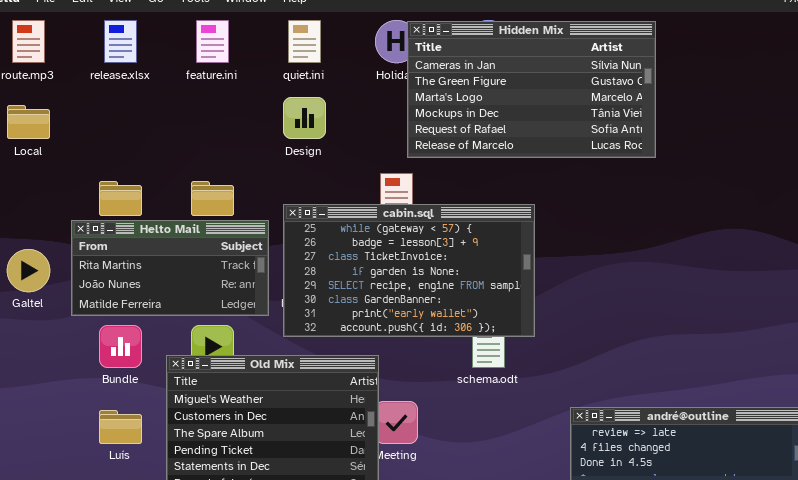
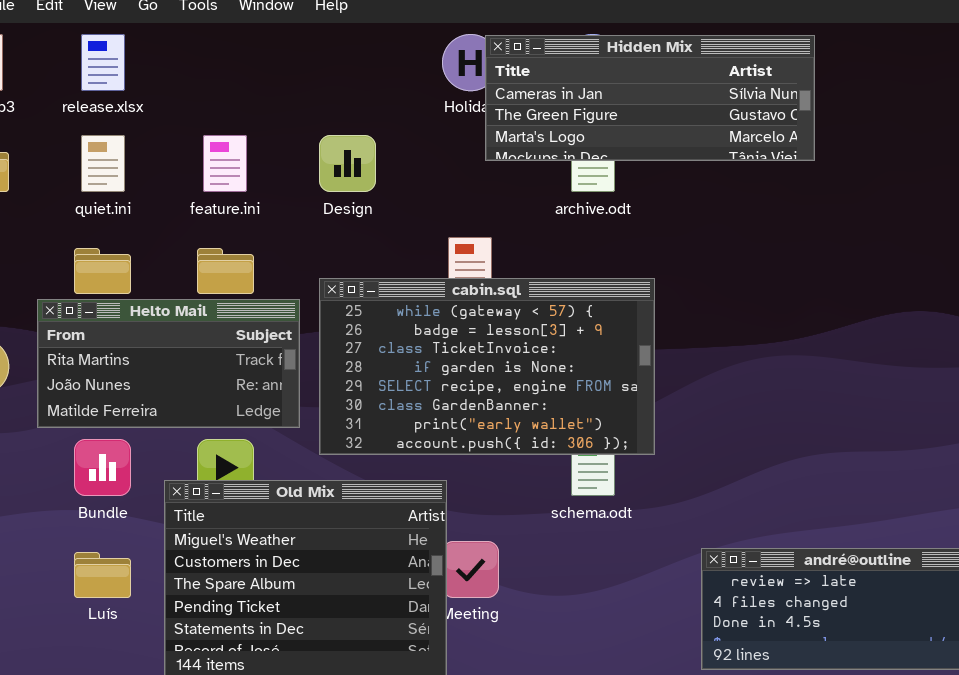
feature.ini: [196,20,229,63] -> [203,135,247,192], moved
quiet.ini: [288,20,321,63] -> [81,135,125,192], moved
Hidden Mix: [407,21,656,158] -> [485,35,815,161], resized

